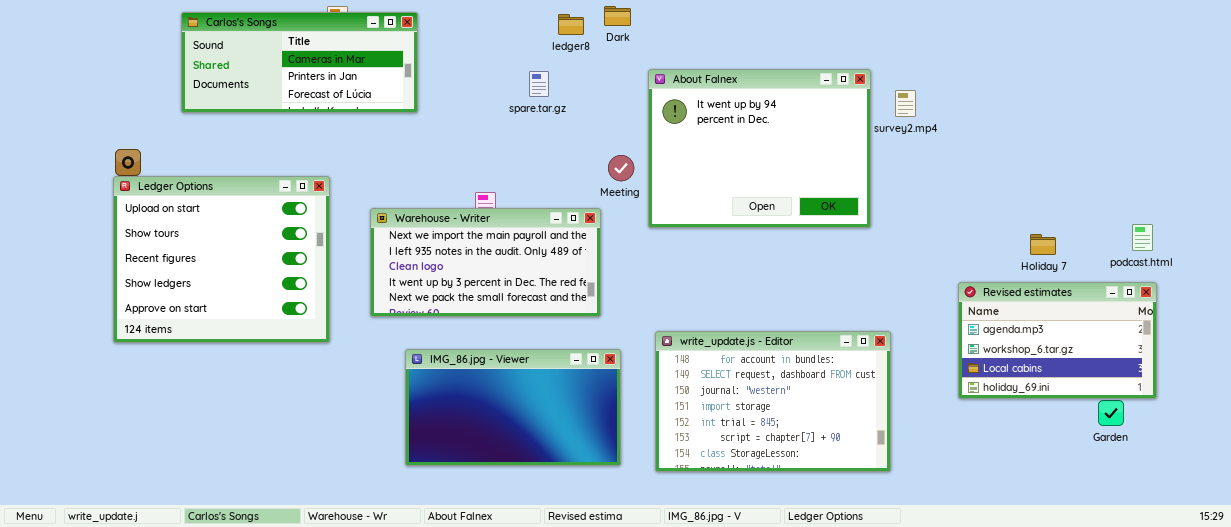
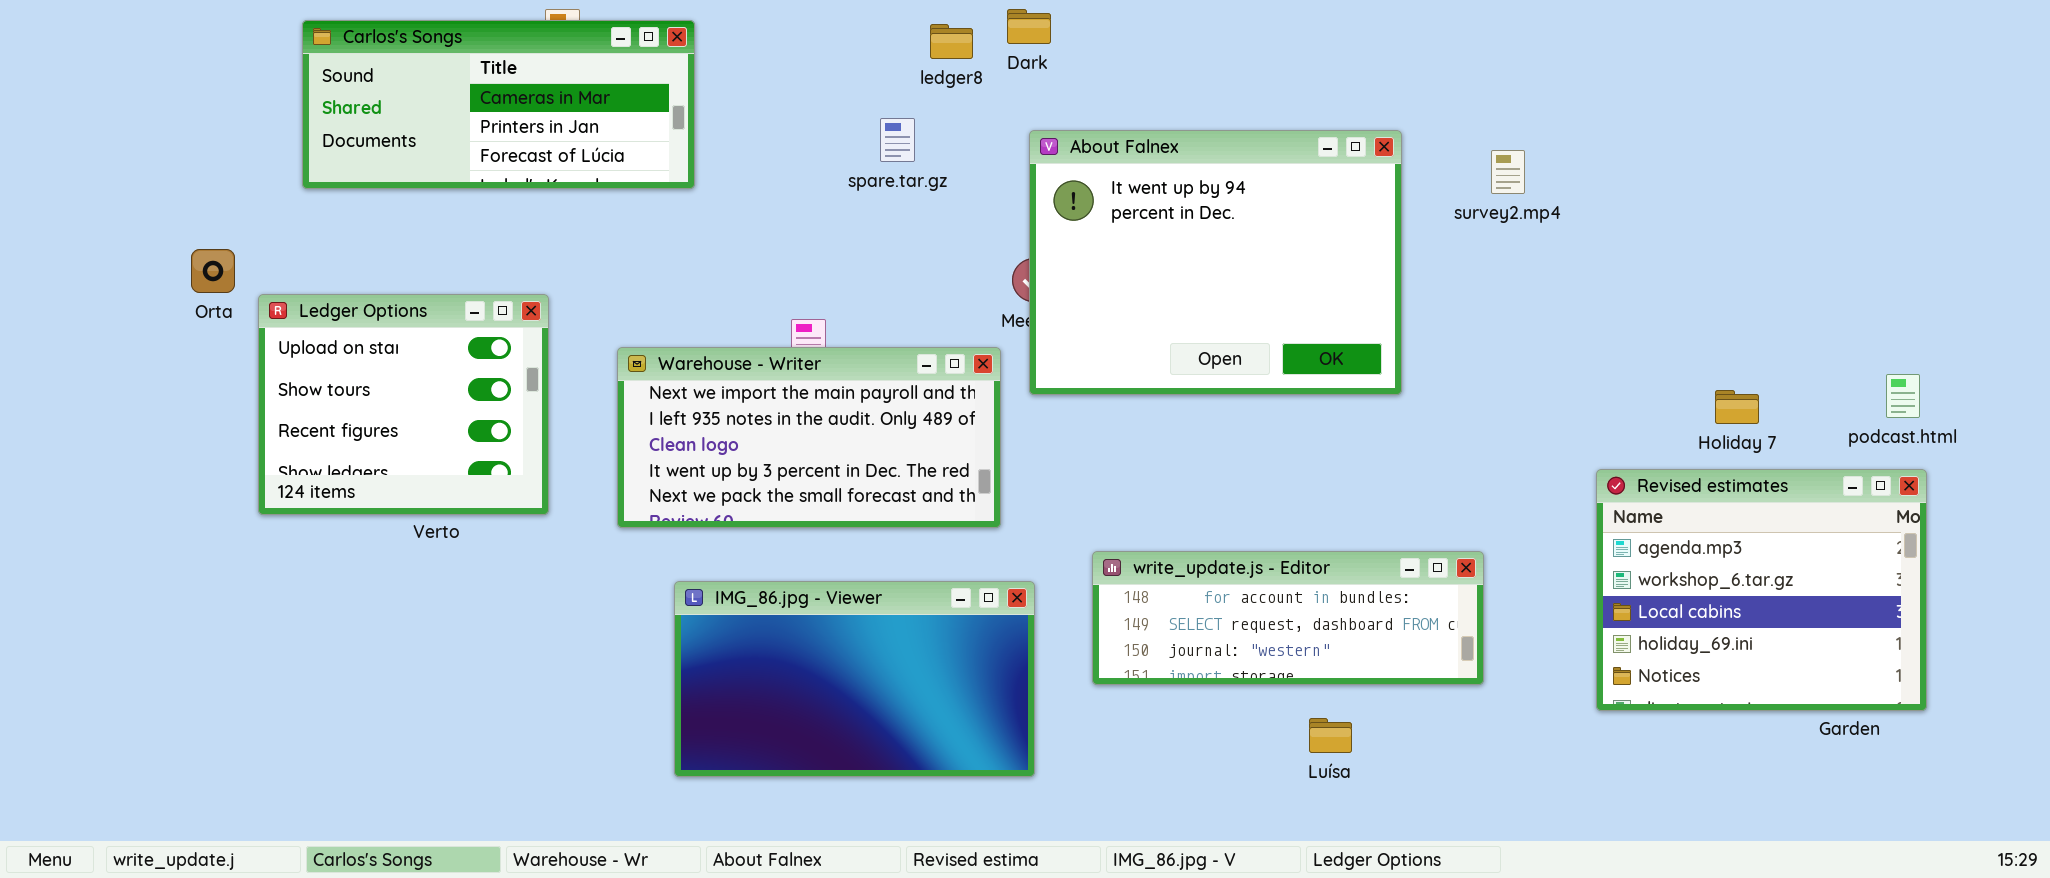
About Falnex: [648,69,871,228] -> [1029,130,1402,395], moved
Ledger Options: [113,176,330,343] -> [258,294,549,515], resized
Revised estimates: [958,282,1157,399] -> [1596,469,1927,711], resized
write_update.js - Editor: [655,331,891,472] -> [1092,551,1484,685], resized

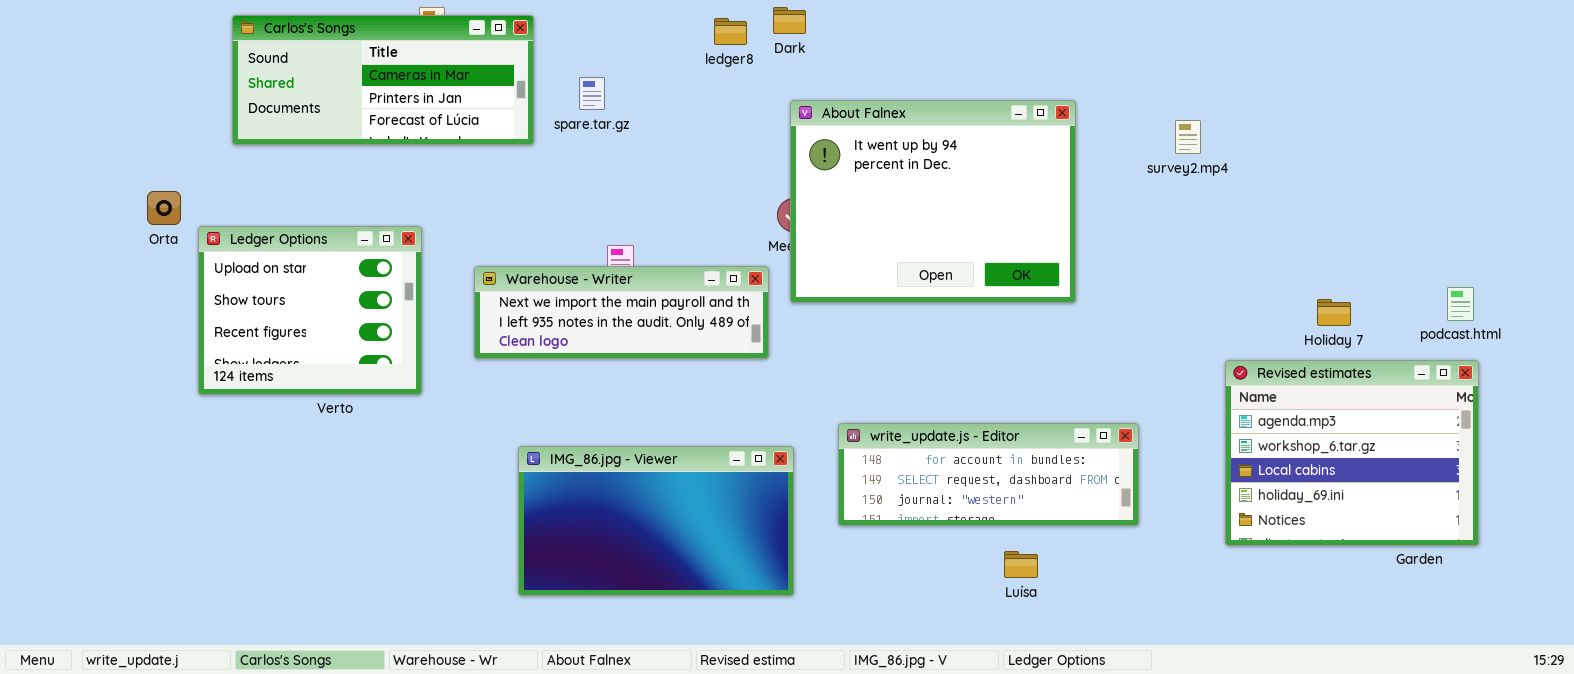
spare.tar.gz: [880,118,915,162] -> [579,77,605,110], moved
survey2.mp4: [1491,150,1525,194] -> [1175,120,1201,154], moved
Warehouse - Writer: [617,347,1001,528] -> [474,266,769,359], resized

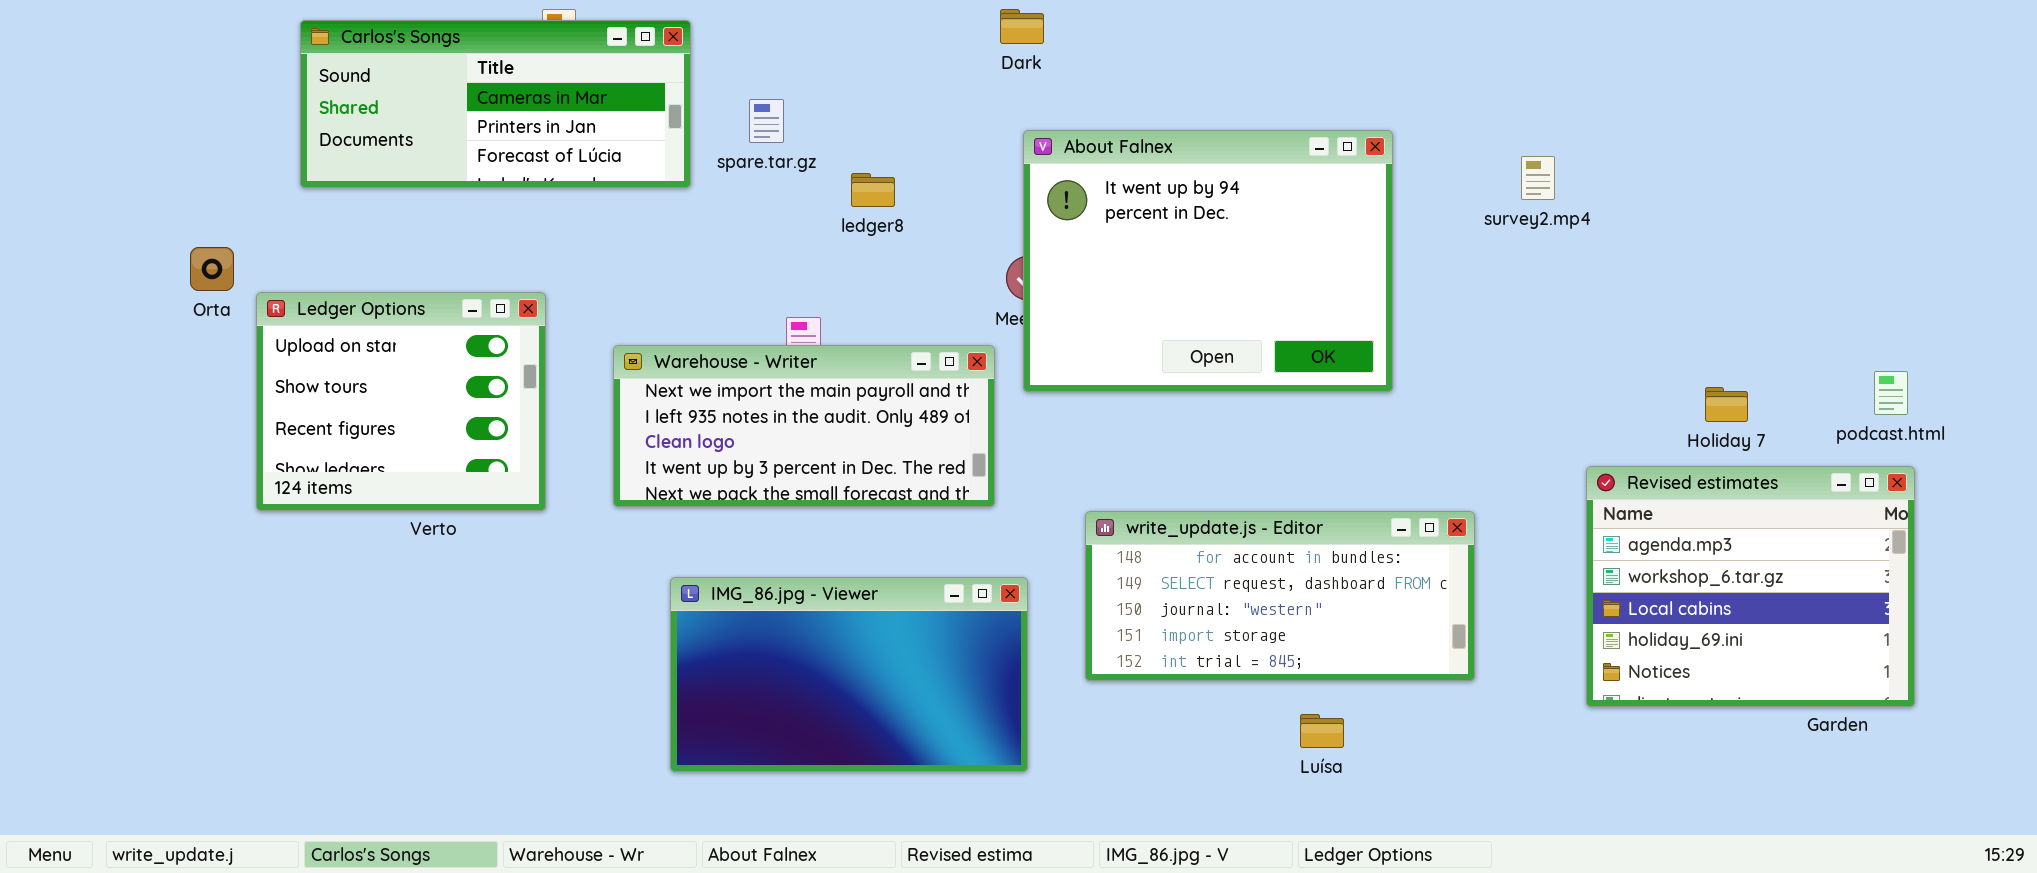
ledger8: [714,18,747,45] -> [851,173,895,207], moved
Warehouse - Writer: [474,266,769,359] -> [613,345,995,507], resized
write_update.js - Editor: [838,423,1139,526] -> [1085,511,1475,681], resized

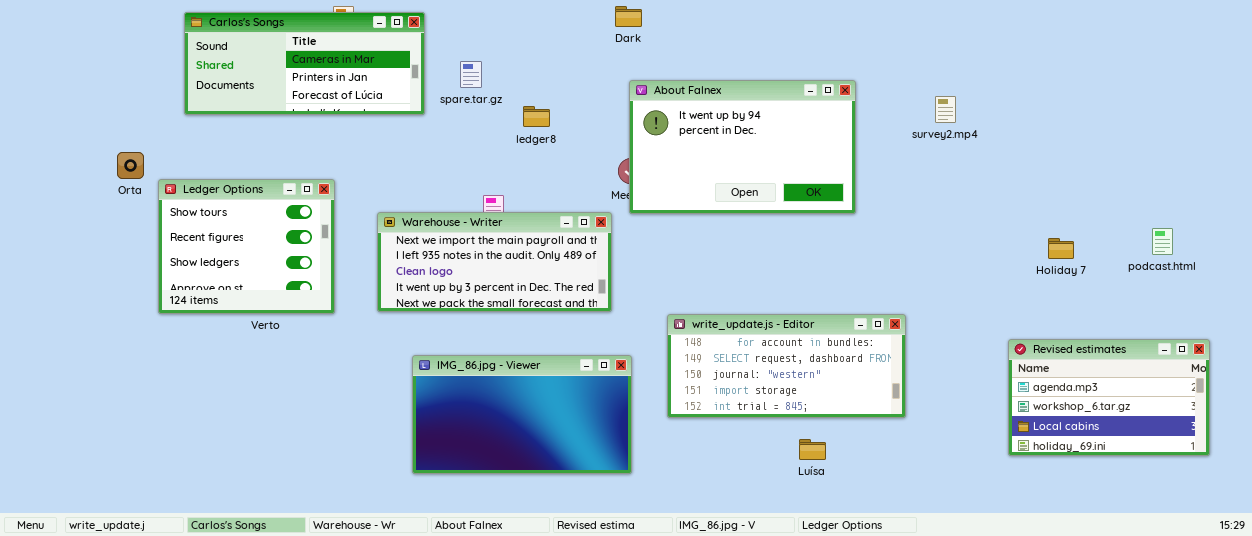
About Falnex: [1023,130,1393,392] -> [629,80,856,214], resized
Ledger Options: [256,292,546,511] -> [158,179,335,314], scrolled down 1 row
Revised estimates: [1586,466,1915,707] -> [1008,339,1210,456], moved, resized

